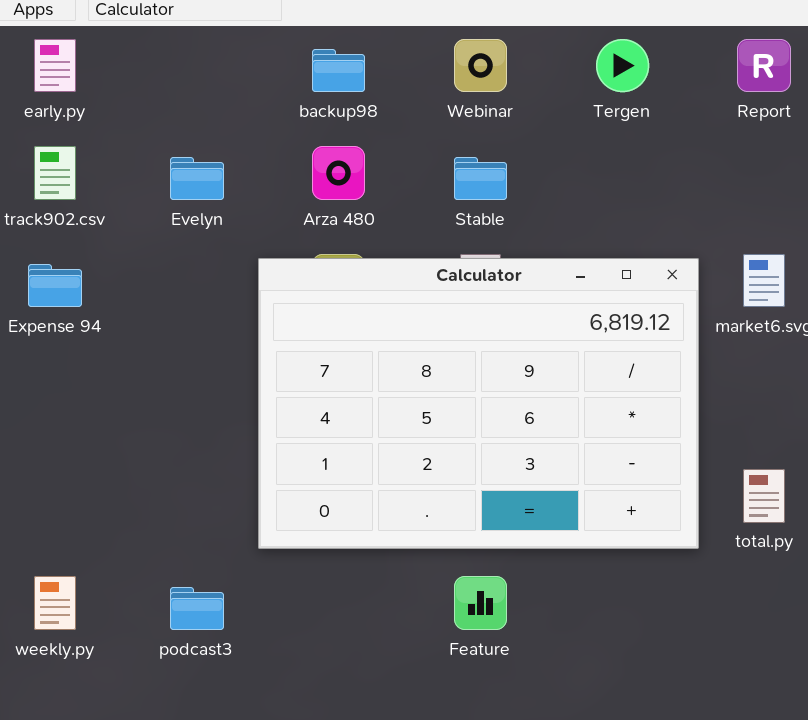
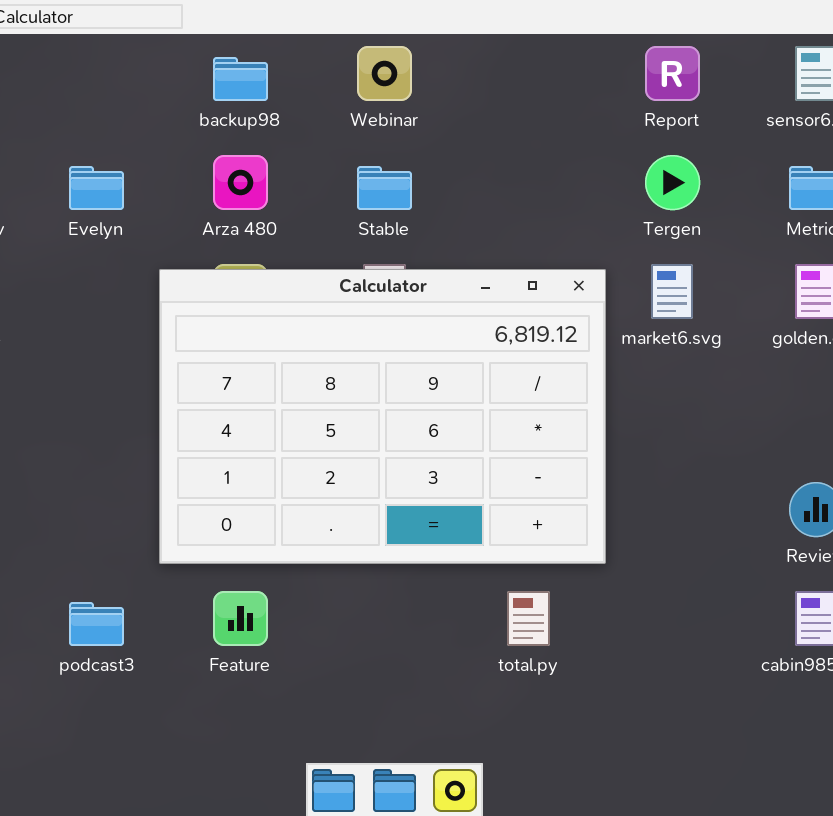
Tergen: [596,39,649,92] -> [645,155,700,210], moved
total.py: [743,469,785,523] -> [507,591,550,646], moved
Feature: [454,576,507,630] -> [213,591,268,646], moved

